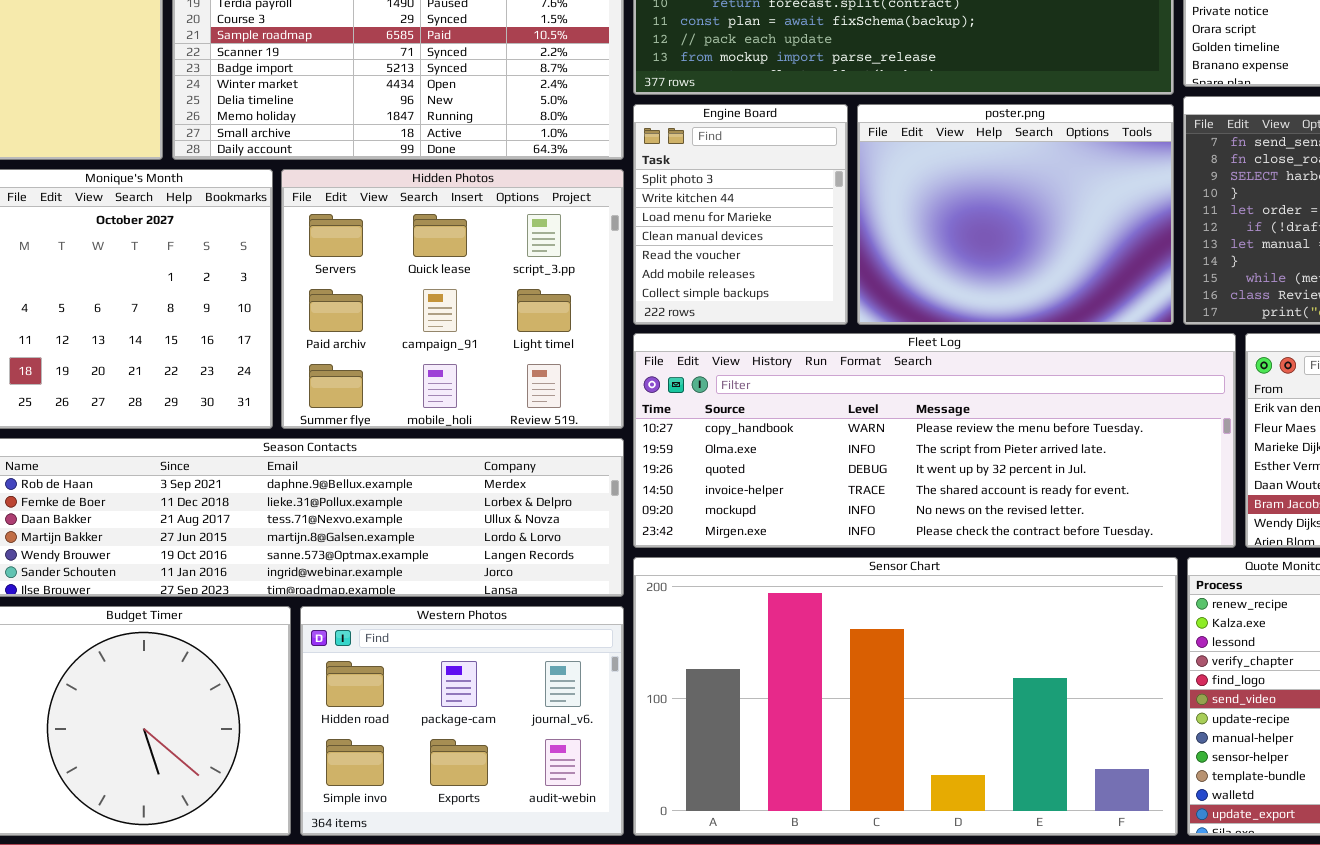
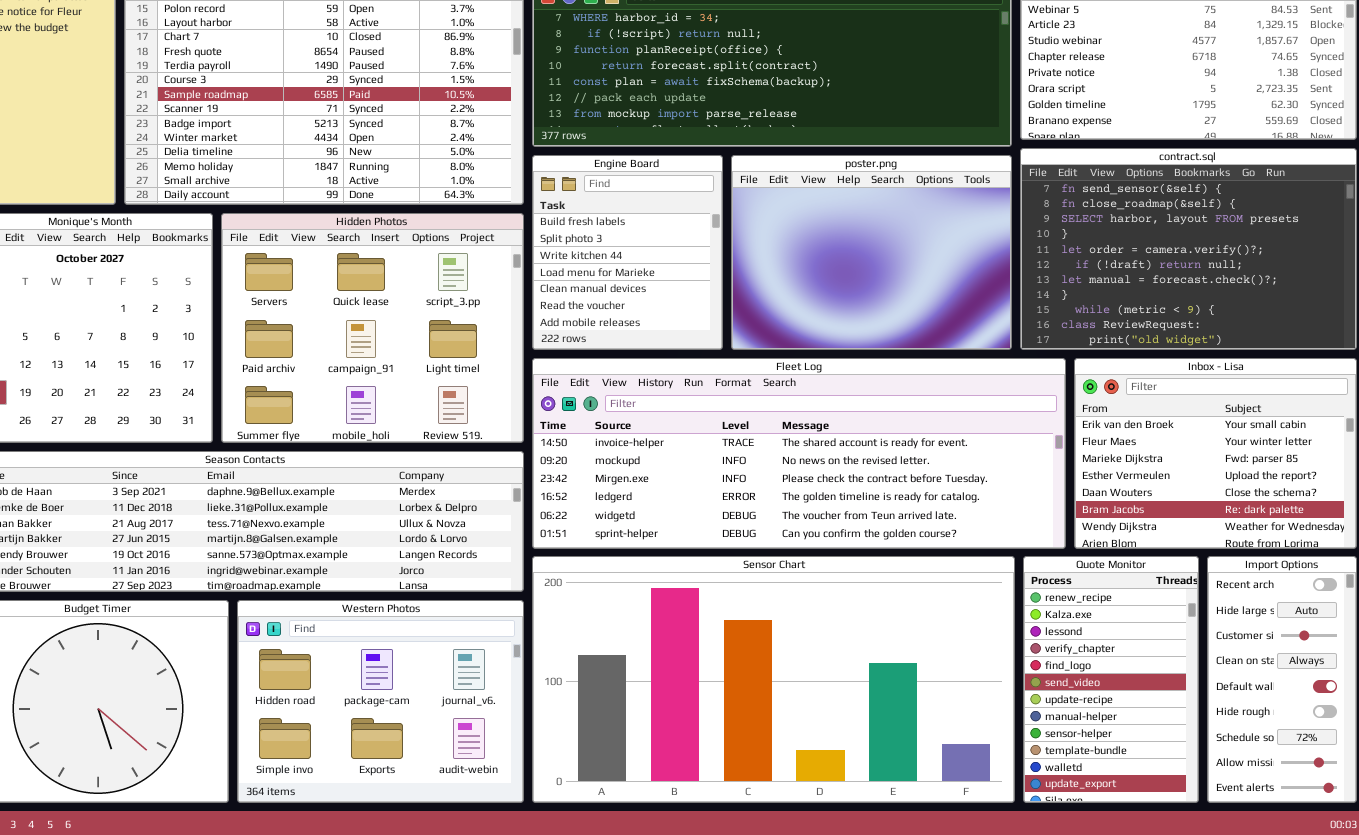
Engine Board: [633,104,848,325] -> [532,155,723,350], scrolled up 1 row
Fleet Log: [633,333,1236,548] -> [532,358,1066,549], scrolled down 3 rows

